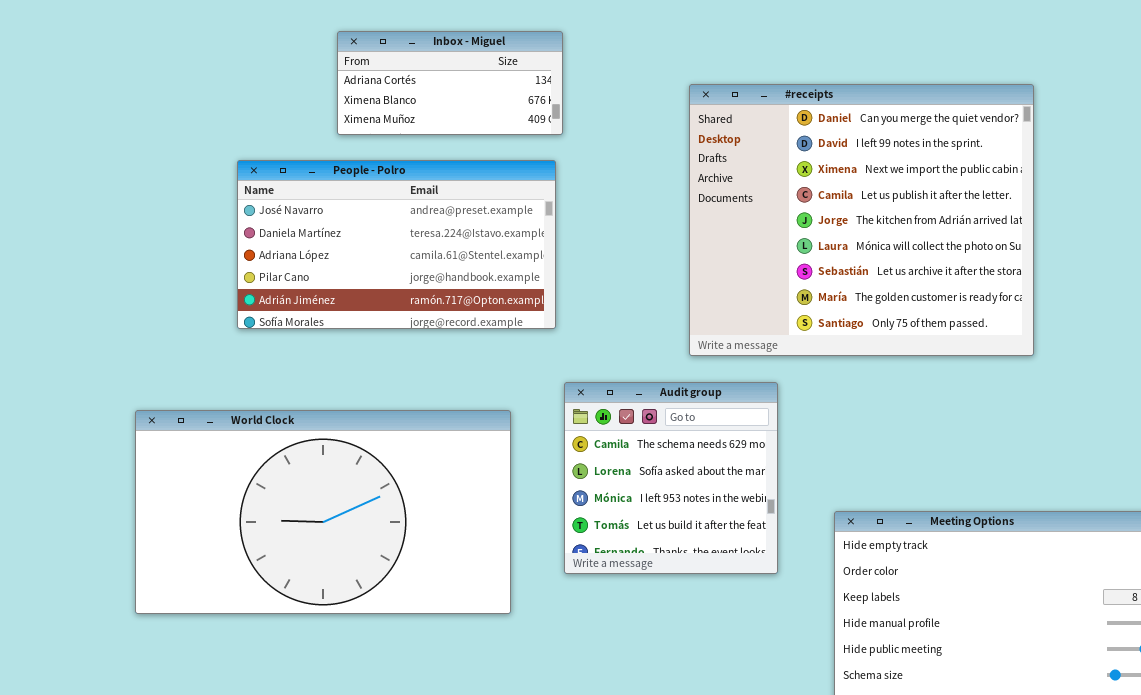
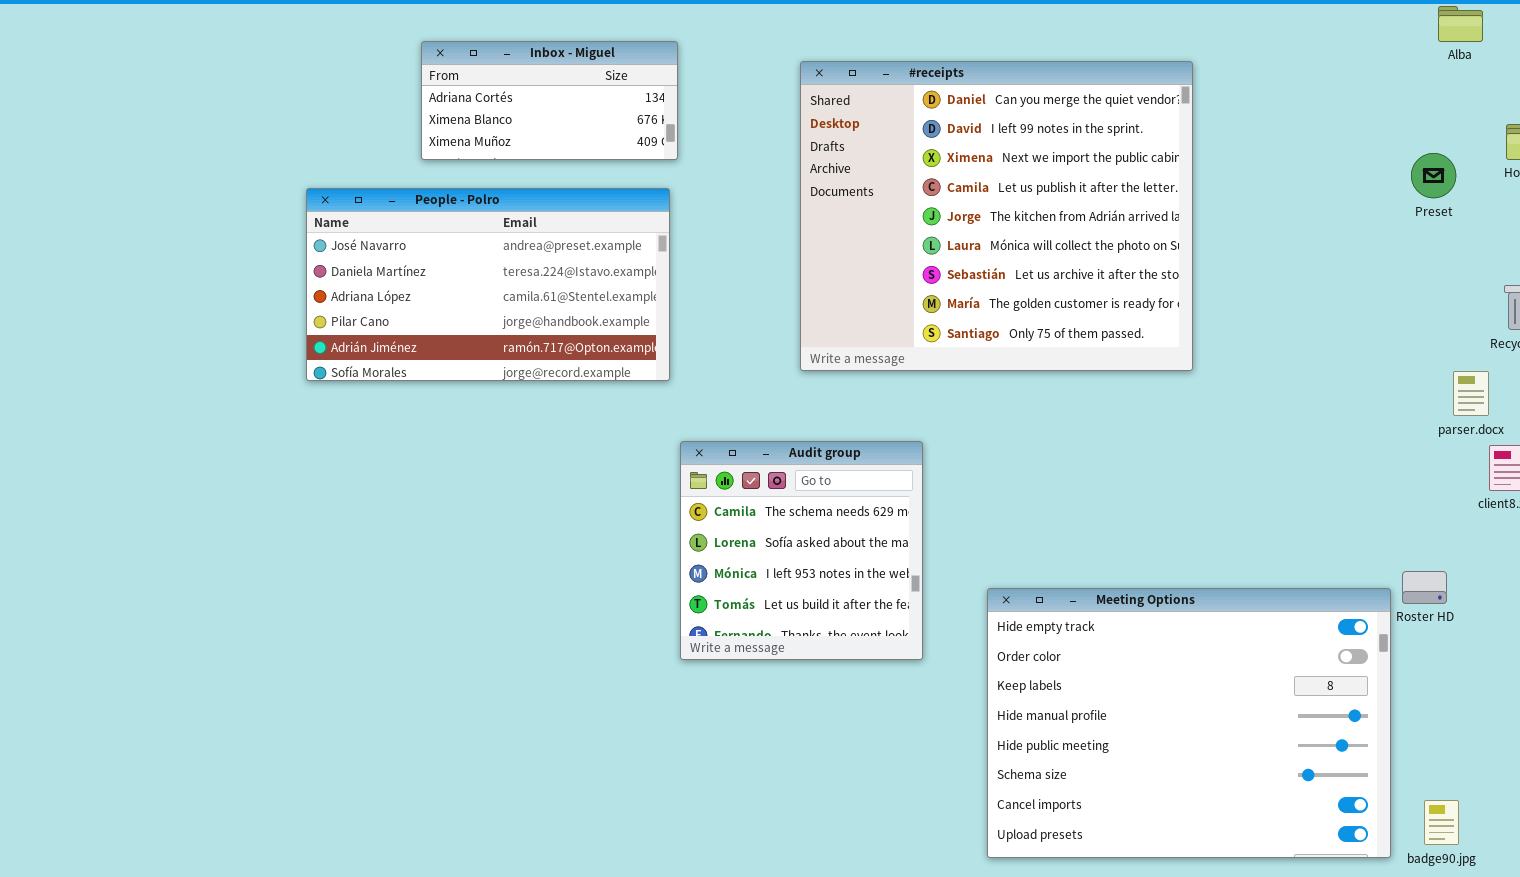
#receipts: [689,84,1034,356] -> [800,61,1193,371], moved
World Clock: [135,410,511,614] -> none, closed

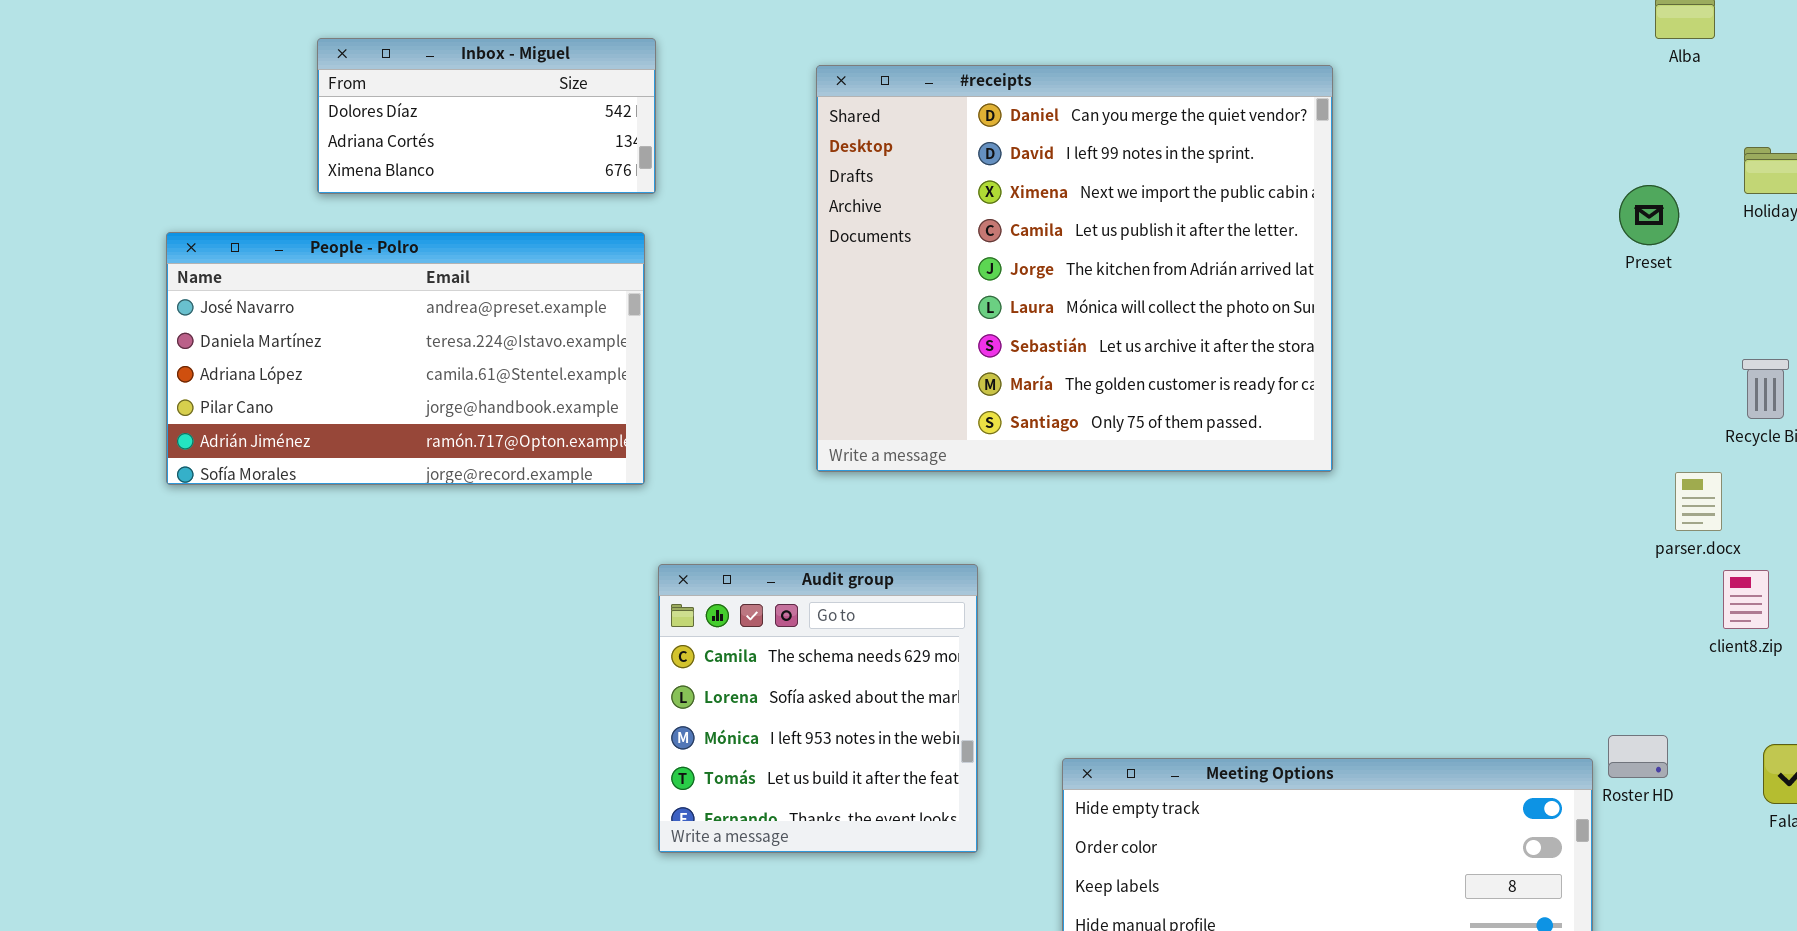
Inbox - Miguel: [421,41,678,160] -> [317,38,656,194], scrolled up 1 row

